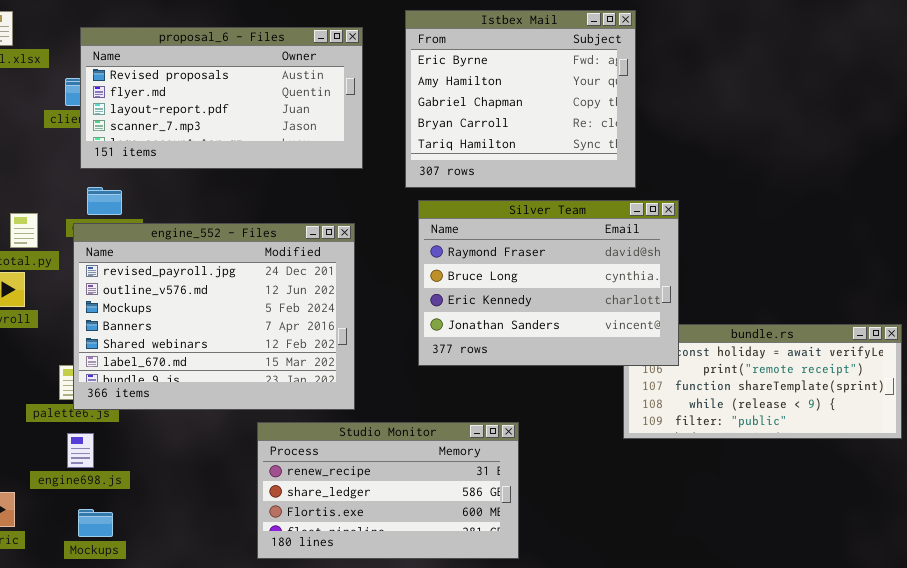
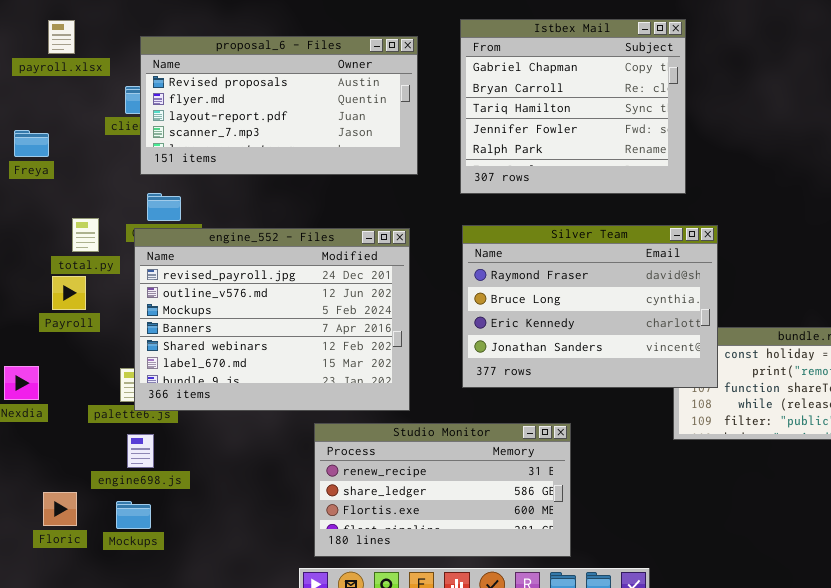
Istbex Mail: [405,10,636,188] -> [460,19,686,194], scrolled down 2 rows
Silver Team: [418,200,679,366] -> [462,225,718,388], moved
Mockups: [78,509,113,537] -> [116,501,151,529], moved

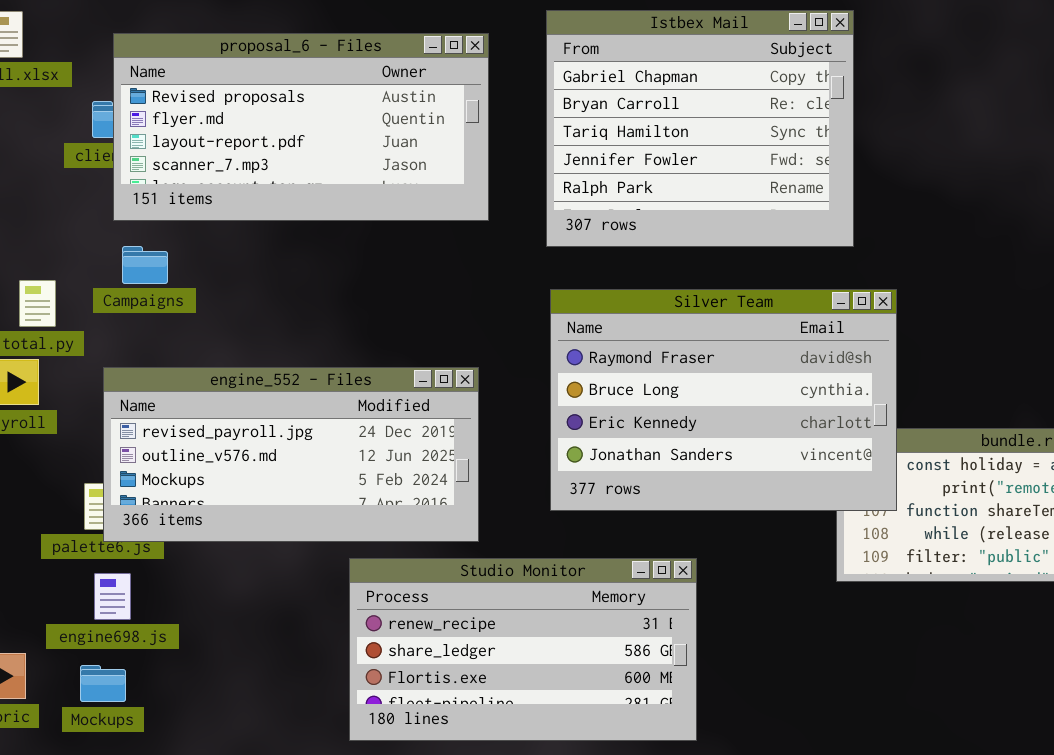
engine_552 - Files: [134,228,410,411] -> [103,367,479,542], resized

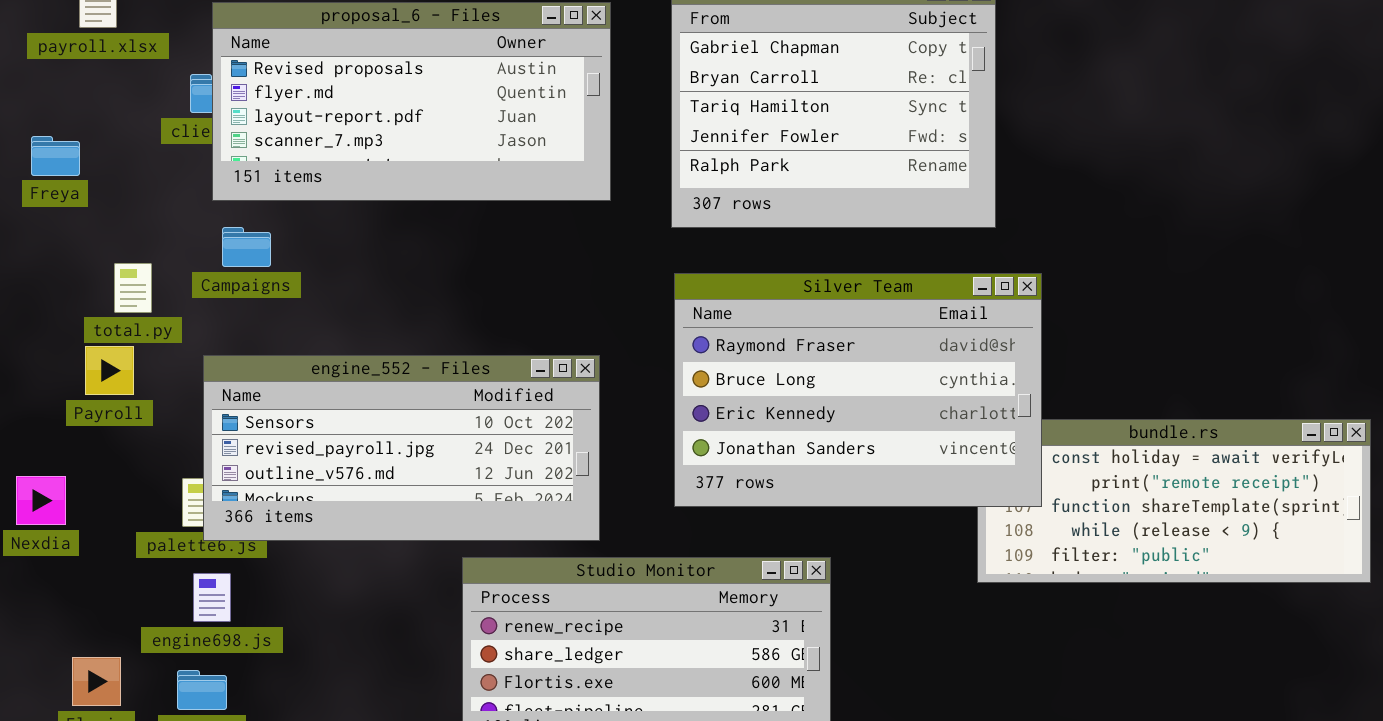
engine_552 - Files: [103,367,479,542] -> [203,355,600,541], scrolled up 1 row

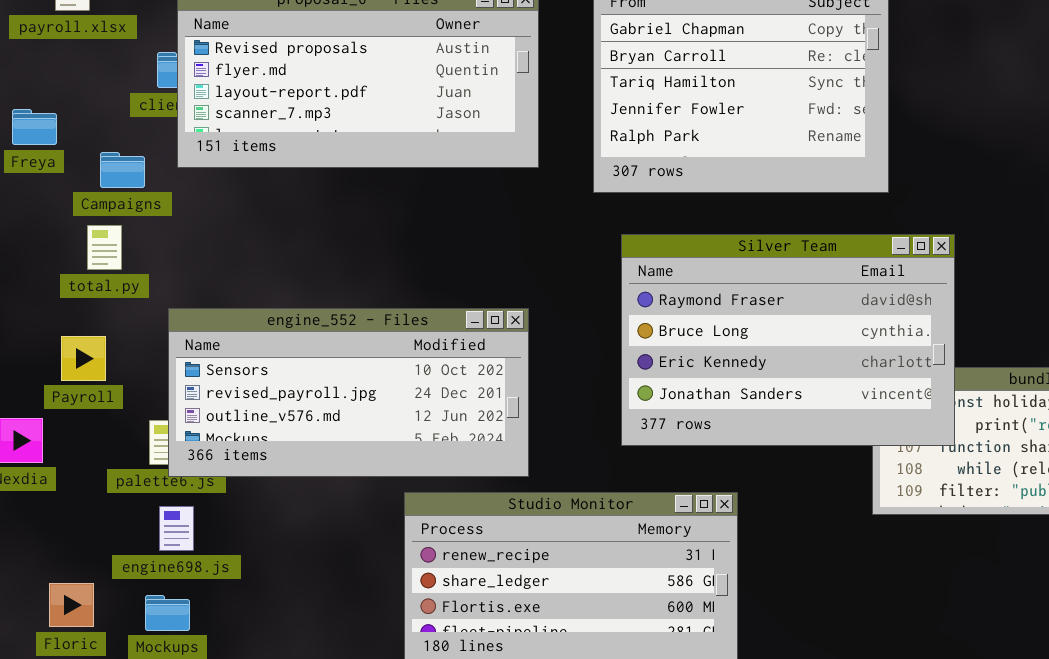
Campaigns: [222,227,271,267] -> [100,152,145,188], moved
Silver Team: [674,273,1042,507] -> [621,234,955,446], moved
Payroll: [85,346,134,395] -> [61,336,106,381], moved

